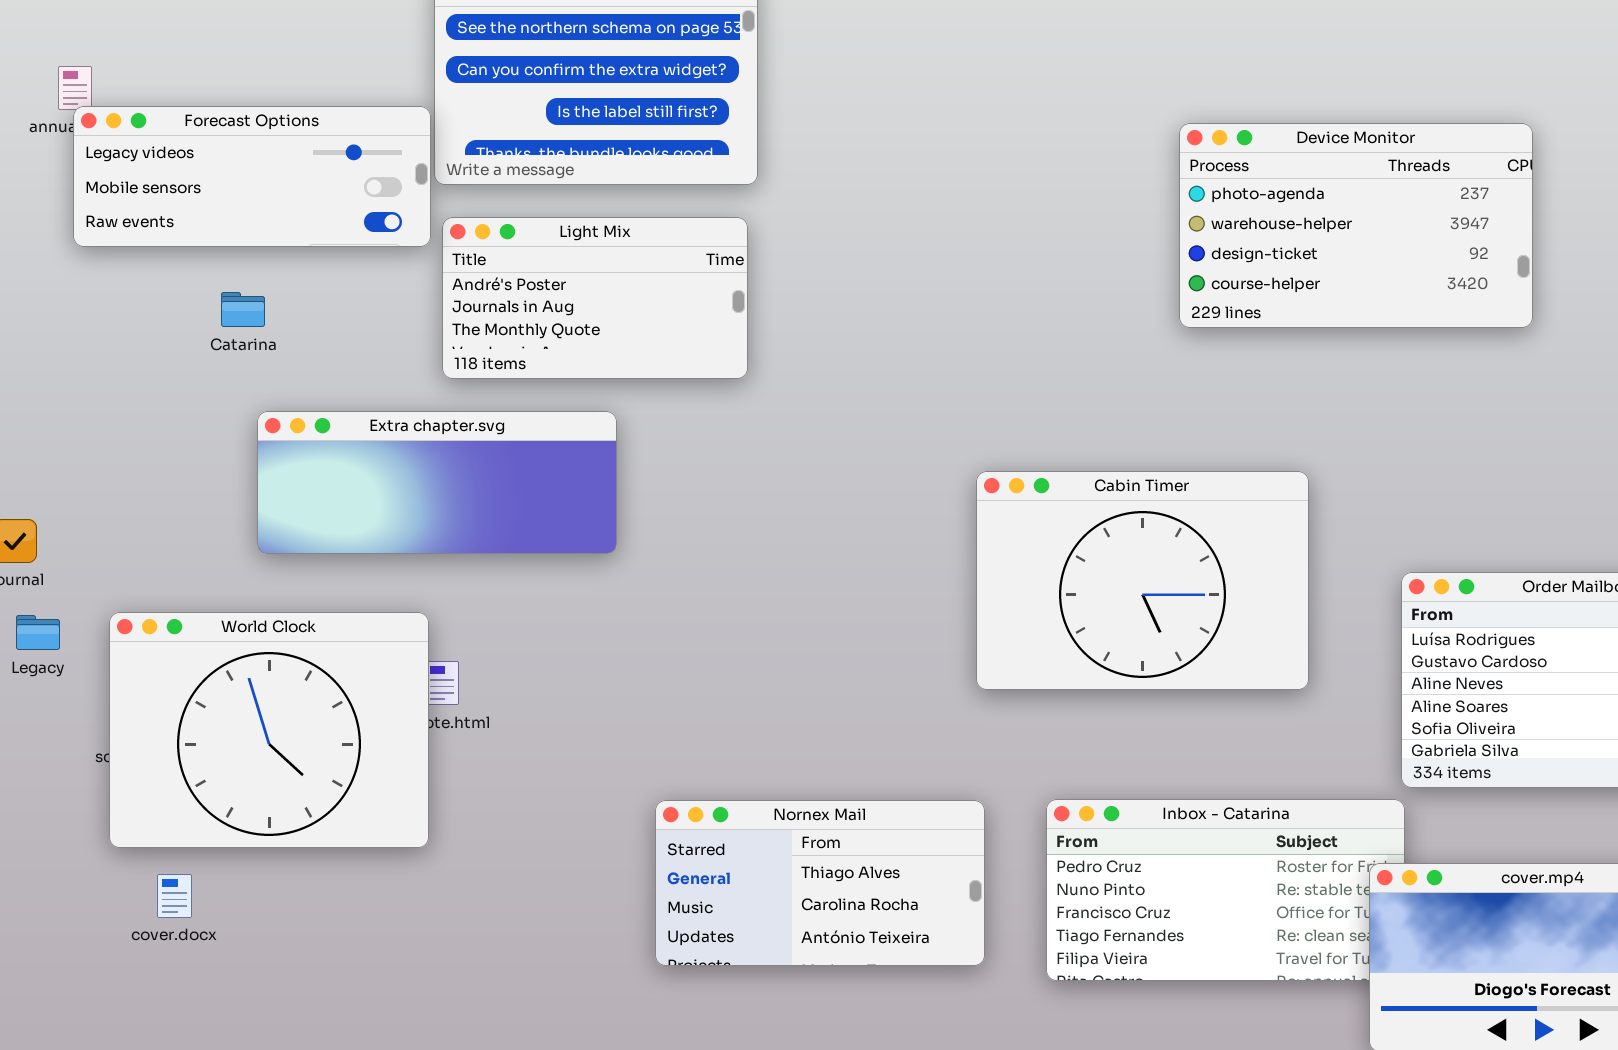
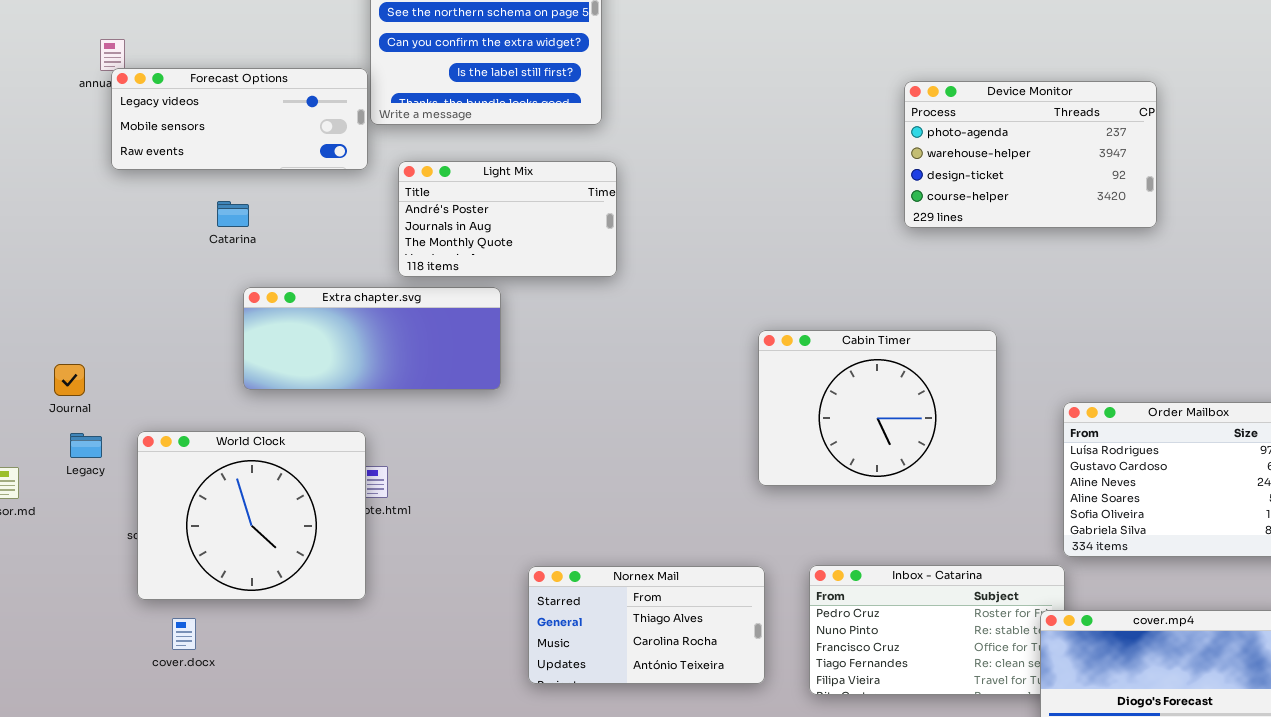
Light Mix: [442,217,748,379] -> [398,161,617,277], moved

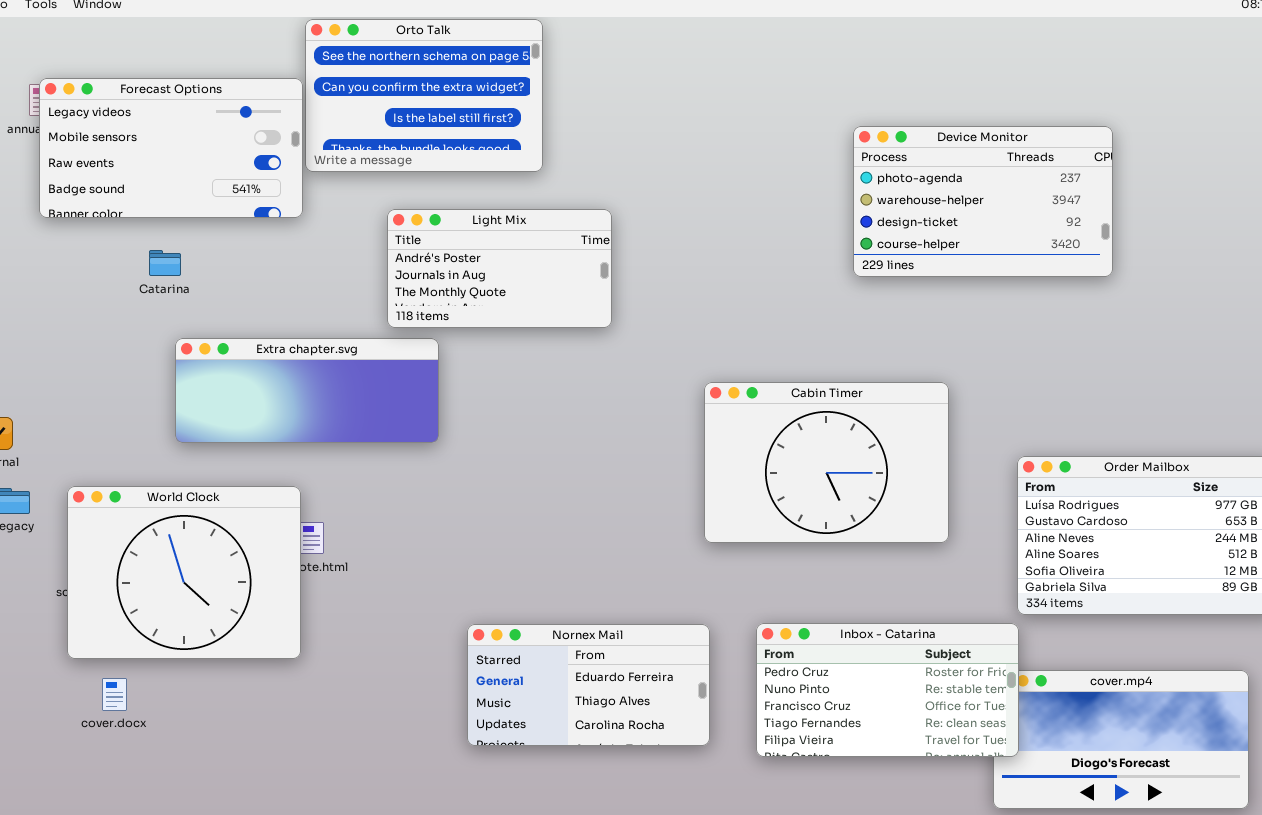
Forecast Options: [111,68,368,170] -> [39,78,303,218], resized
Light Mix: [398,161,617,277] -> [387,209,612,328], moved
Inbox - Catarina: [809,565,1065,695] -> [756,623,1019,757], raised
Nornex Mail: [528,566,765,684] -> [467,624,710,746], scrolled up 1 row

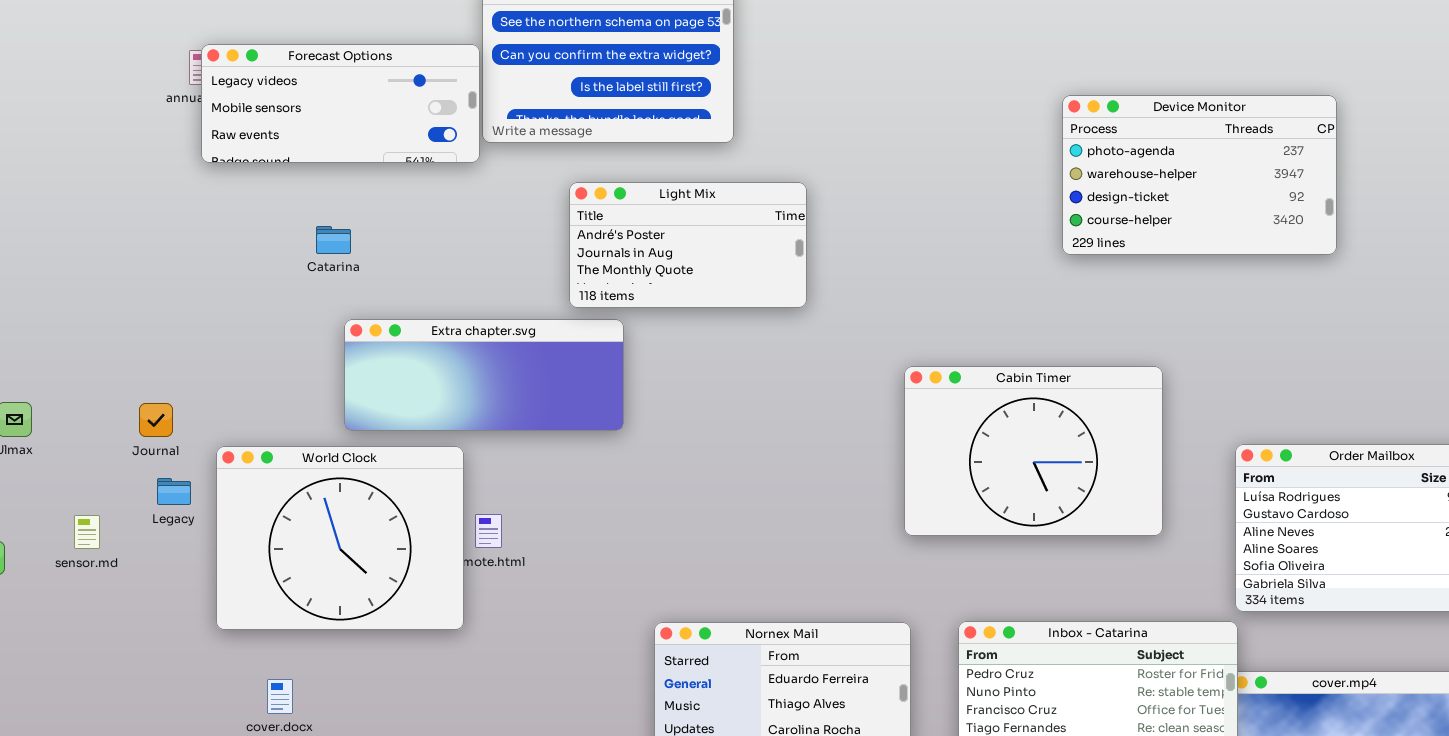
Forecast Options: [39,78,303,218] -> [201,44,480,163], resized
World Clock: [67,486,301,659] -> [216,446,464,630], moved

